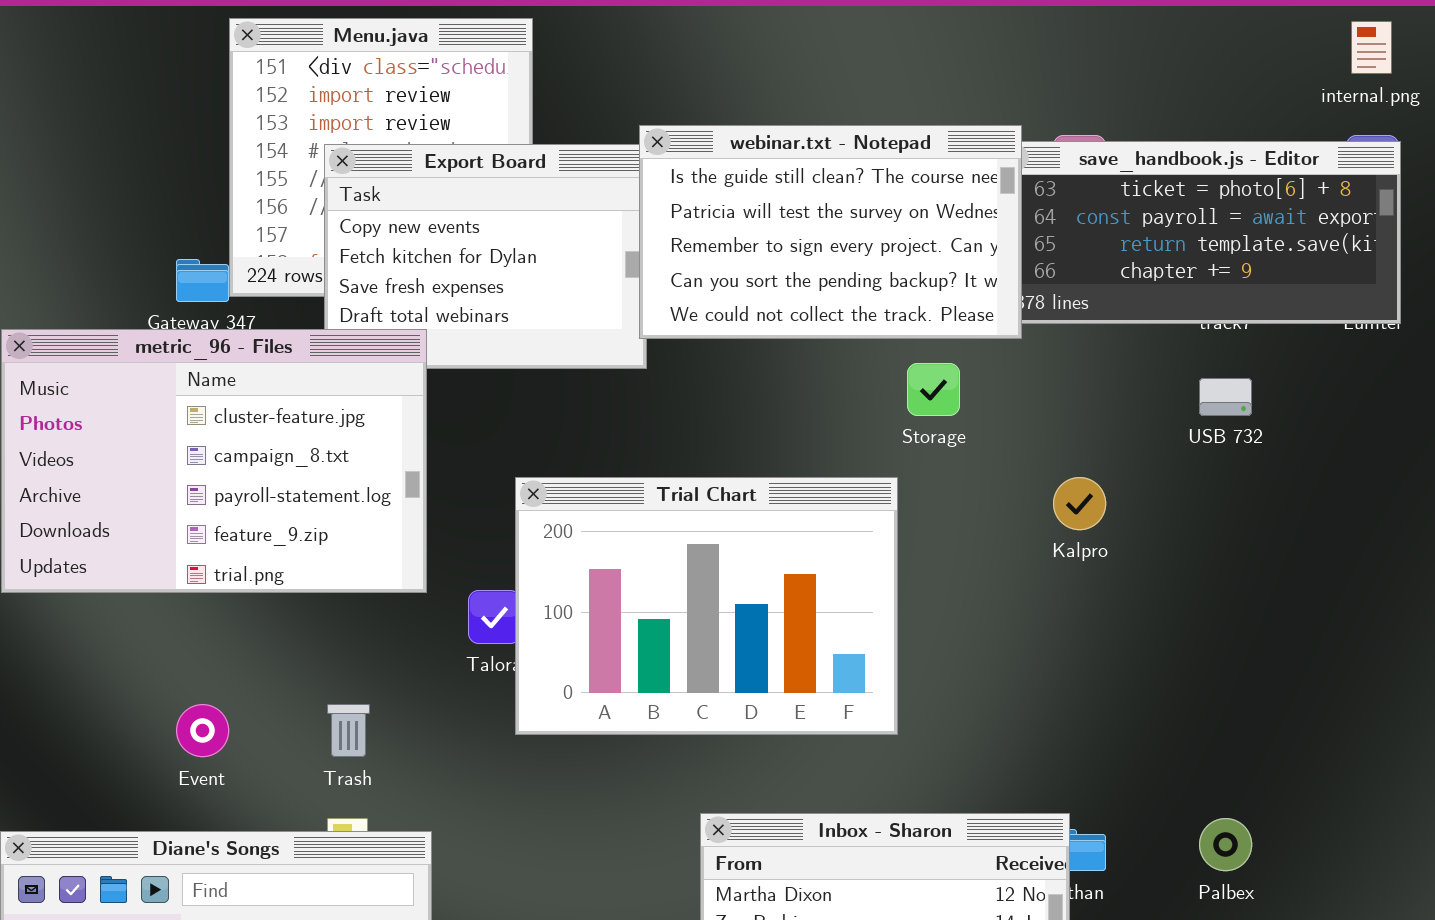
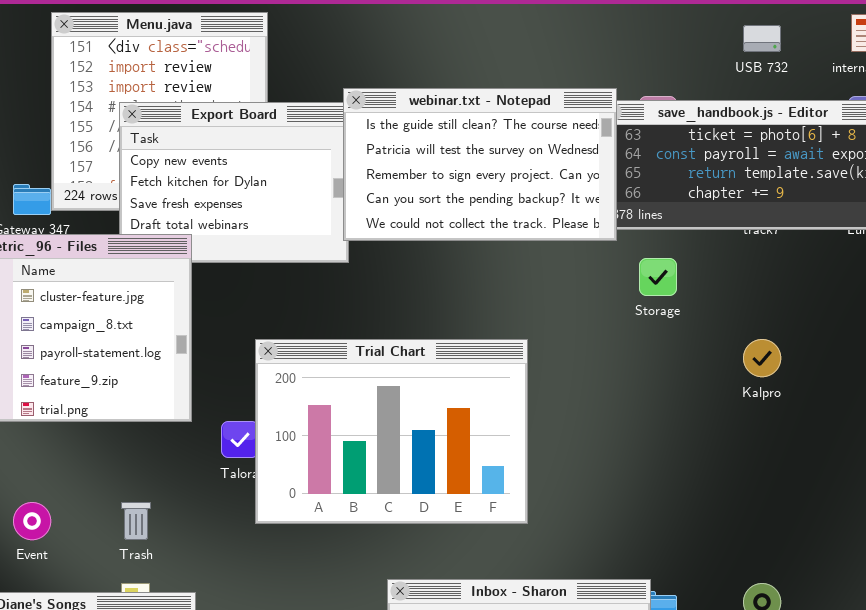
Storage: [907,363,960,416] -> [639,258,677,296], moved
USB 732: [1199,378,1252,416] -> [743,25,781,52], moved
Kalpro: [1053,477,1106,530] -> [743,339,781,377], moved

